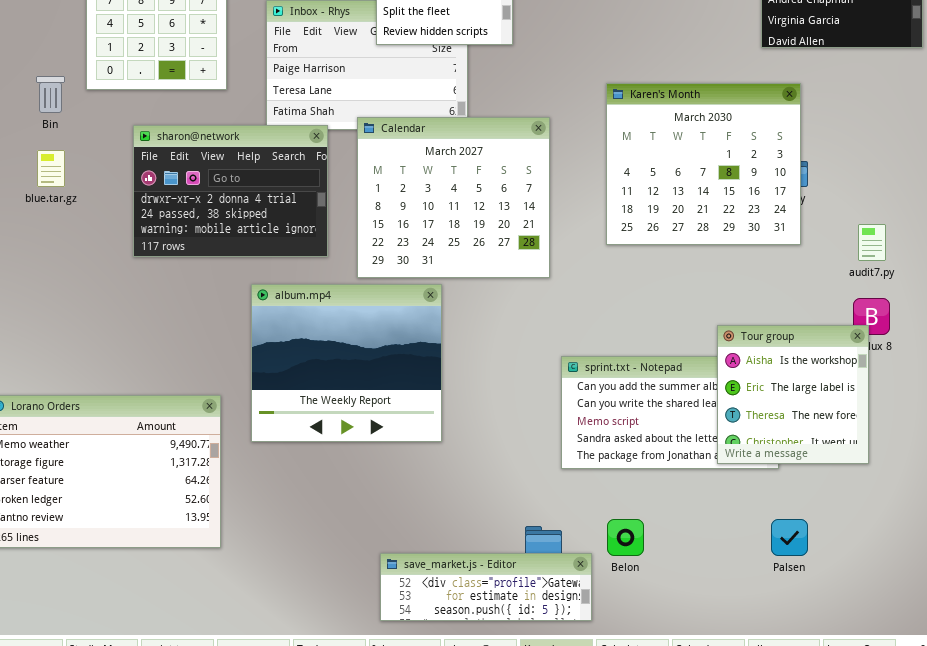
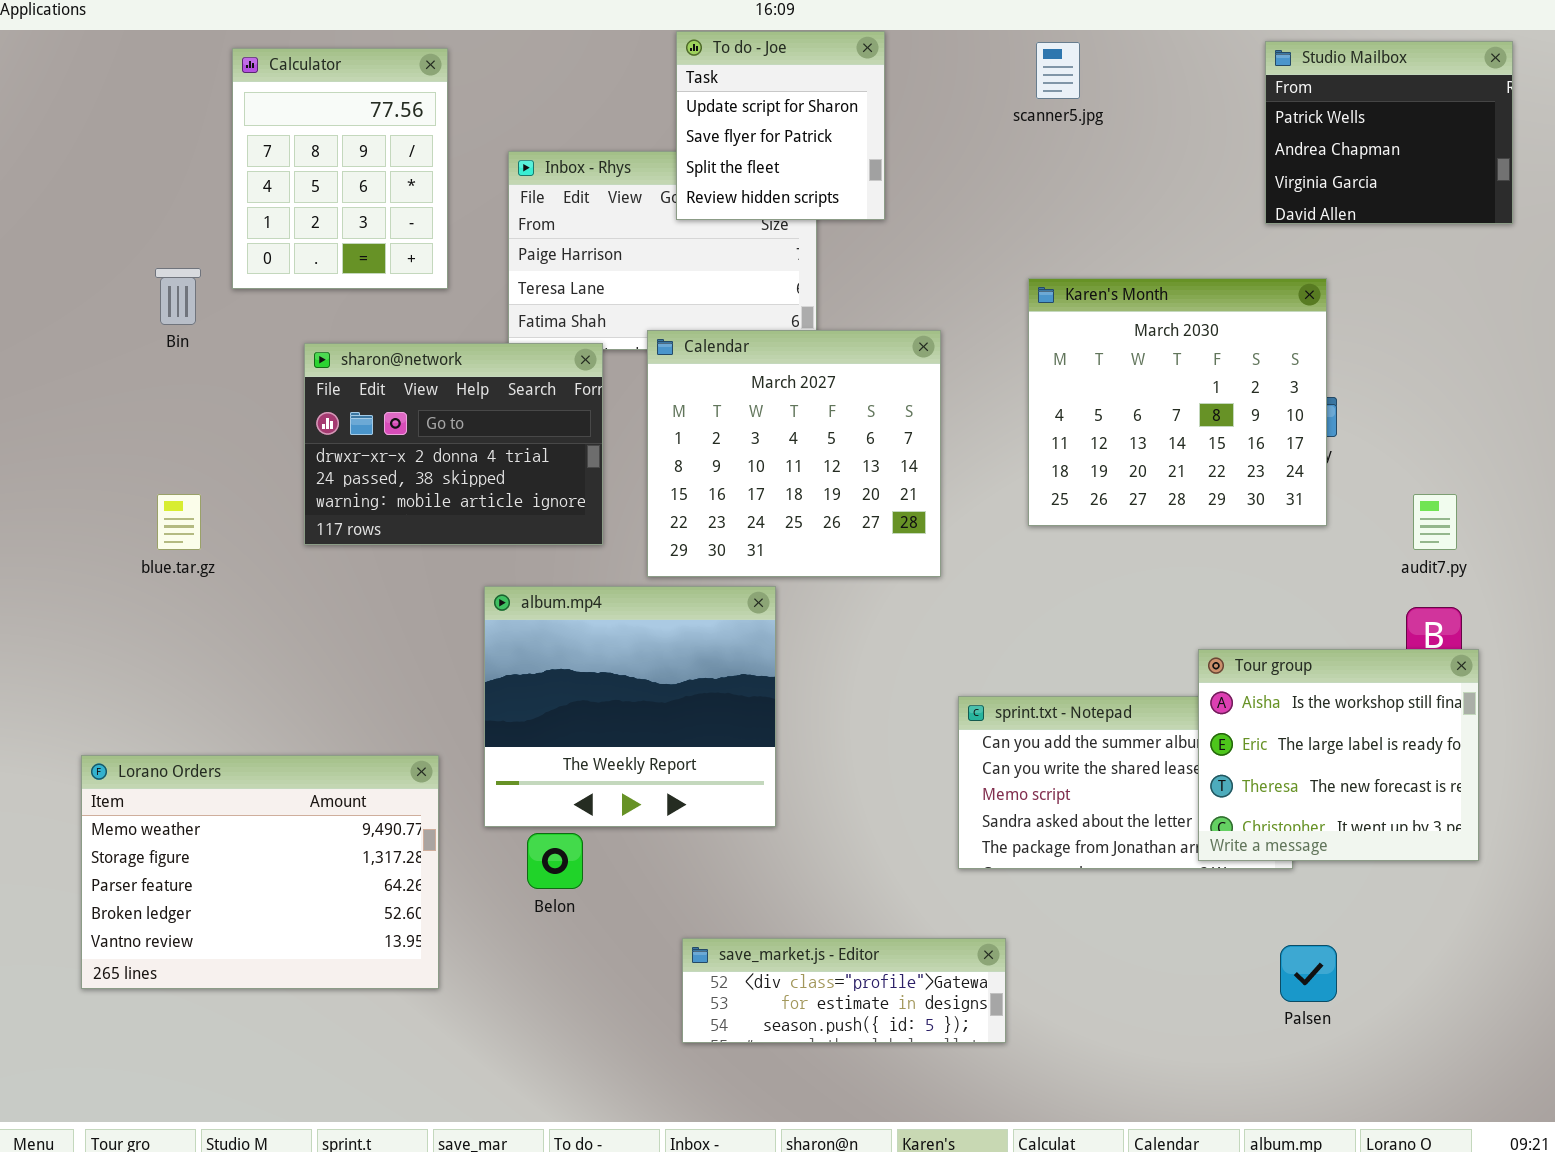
blue.tar.gz: [37,150,65,187] -> [157,494,201,550], moved
Tour group: [717,325,869,464] -> [1198,649,1479,861], resized
Belon: [607,519,644,556] -> [527,833,583,889], moved
save_market.js - Editor: [380,553,592,621] -> [682,938,1006,1043], moved

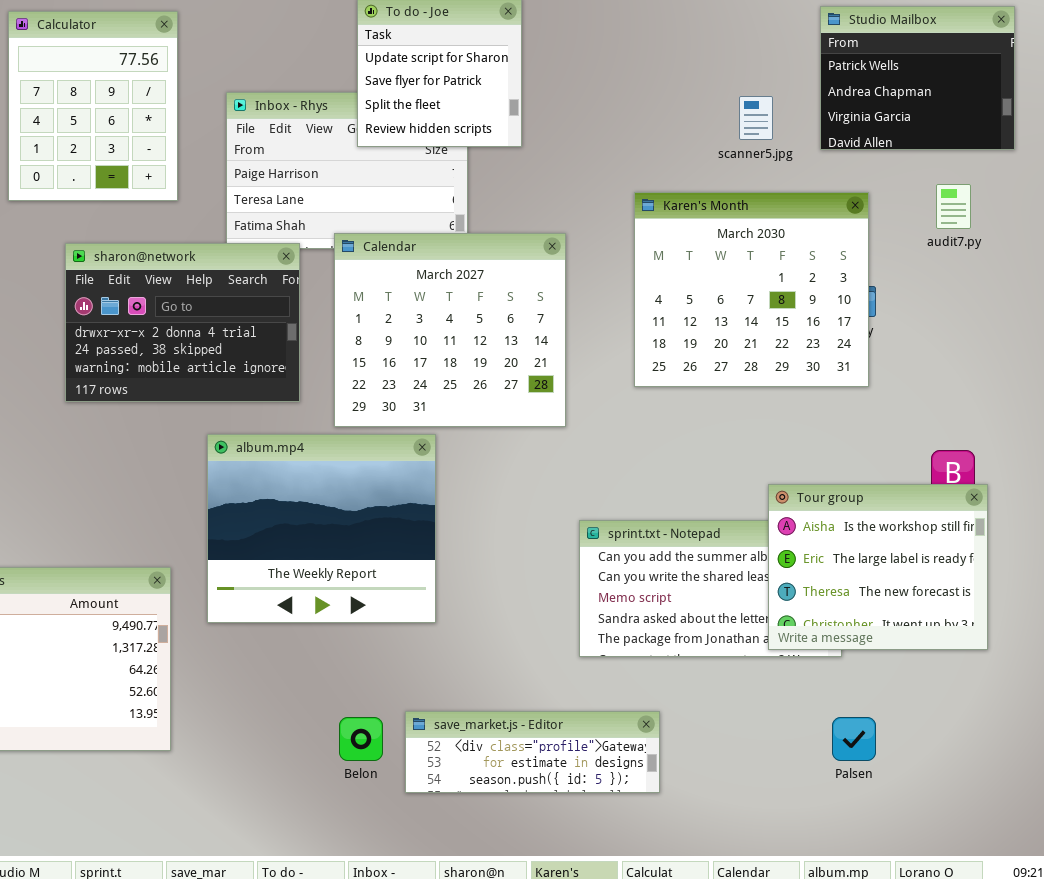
scanner5.jpg: [1036,42,1080,99] -> [739,96,773,140], moved
audit7.py: [1413,494,1457,550] -> [936,184,971,229], moved
Belon: [527,833,583,889] -> [339,717,383,761], moved
save_market.js - Editor: [682,938,1006,1043] -> [405,711,660,793], moved

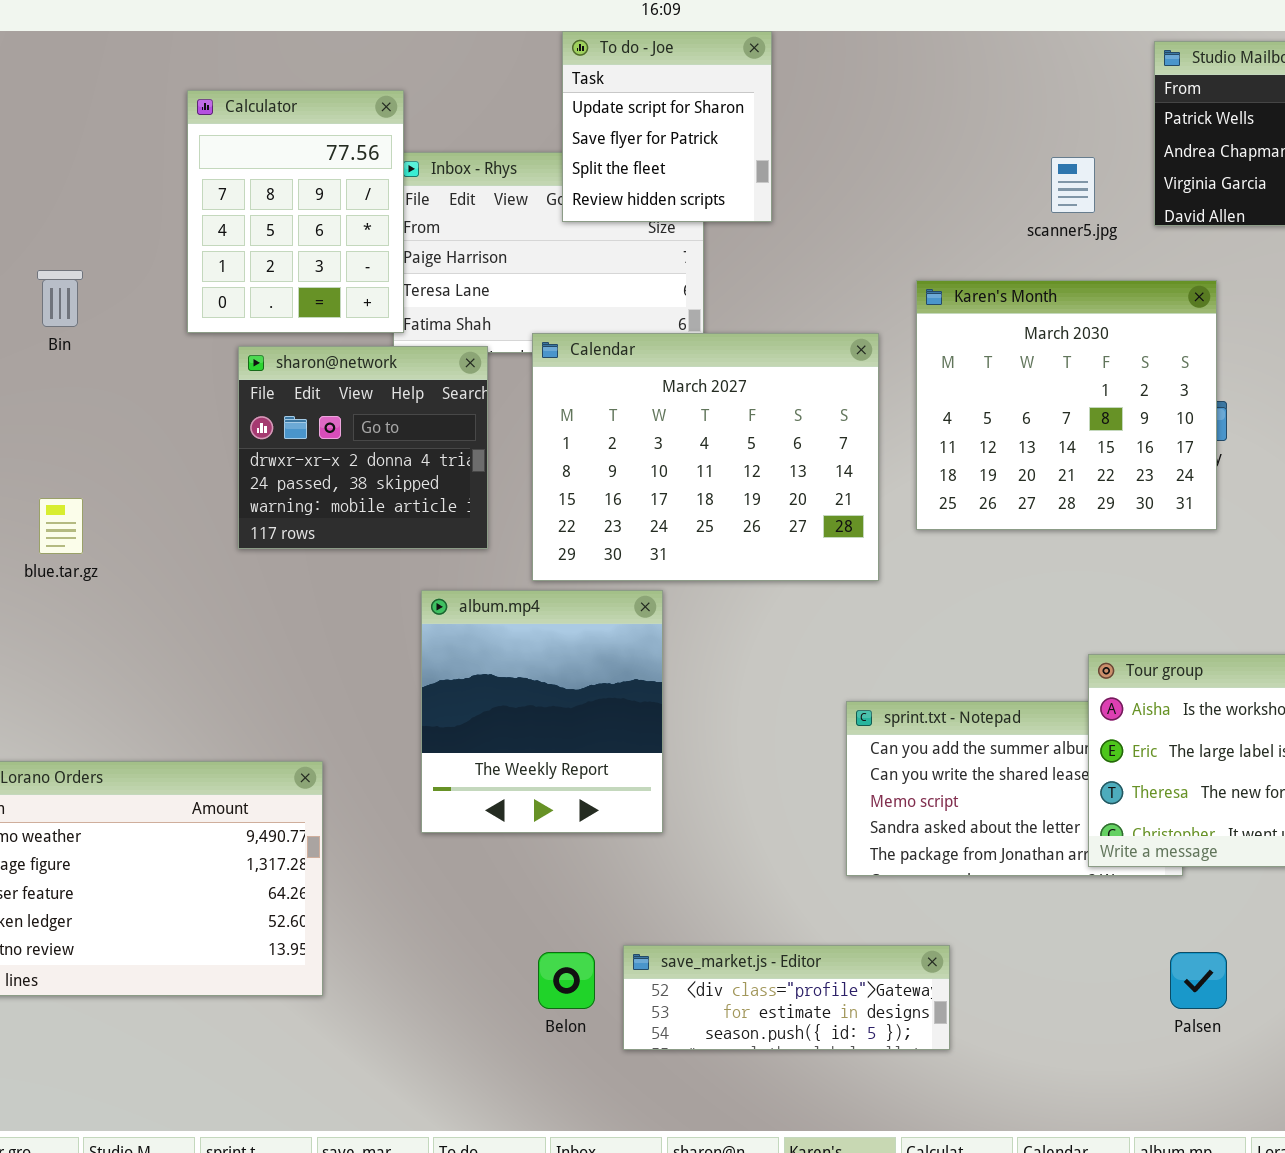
Calculator: [8,11,178,201] -> [187,90,404,333], moved
Calendar: [334,233,566,427] -> [532,333,879,581], resized
sharon@network: [65,243,300,402] -> [238,346,488,549], resized
album.mp4: [207,434,436,623] -> [421,590,663,833], resized

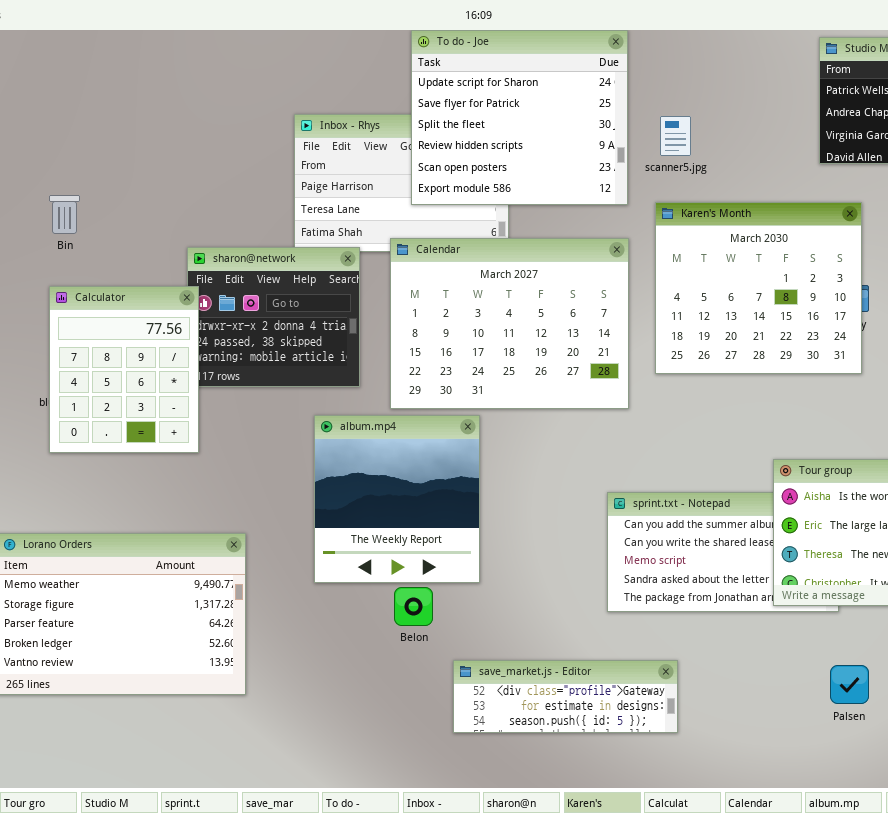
To do - Joe: [562,31,772,222] -> [411,30,628,205], resized
Calculator: [187,90,404,333] -> [49,286,199,453], moved
scanner5.jpg: [1051,157,1095,213] -> [660,116,691,156], moved
Belon: [538,952,595,1009] -> [394,587,433,626], moved

